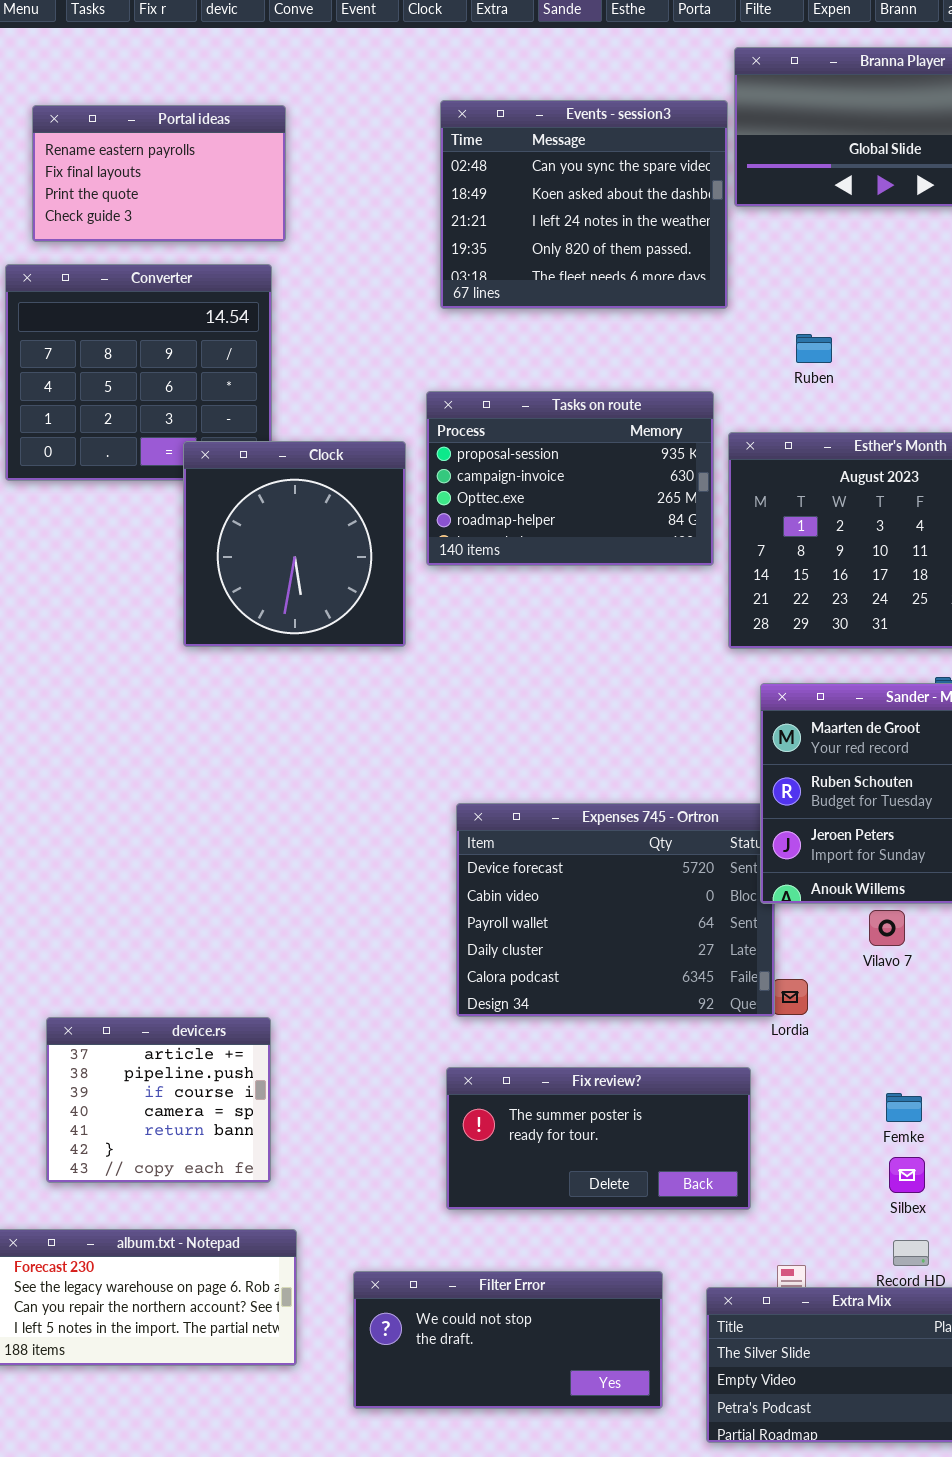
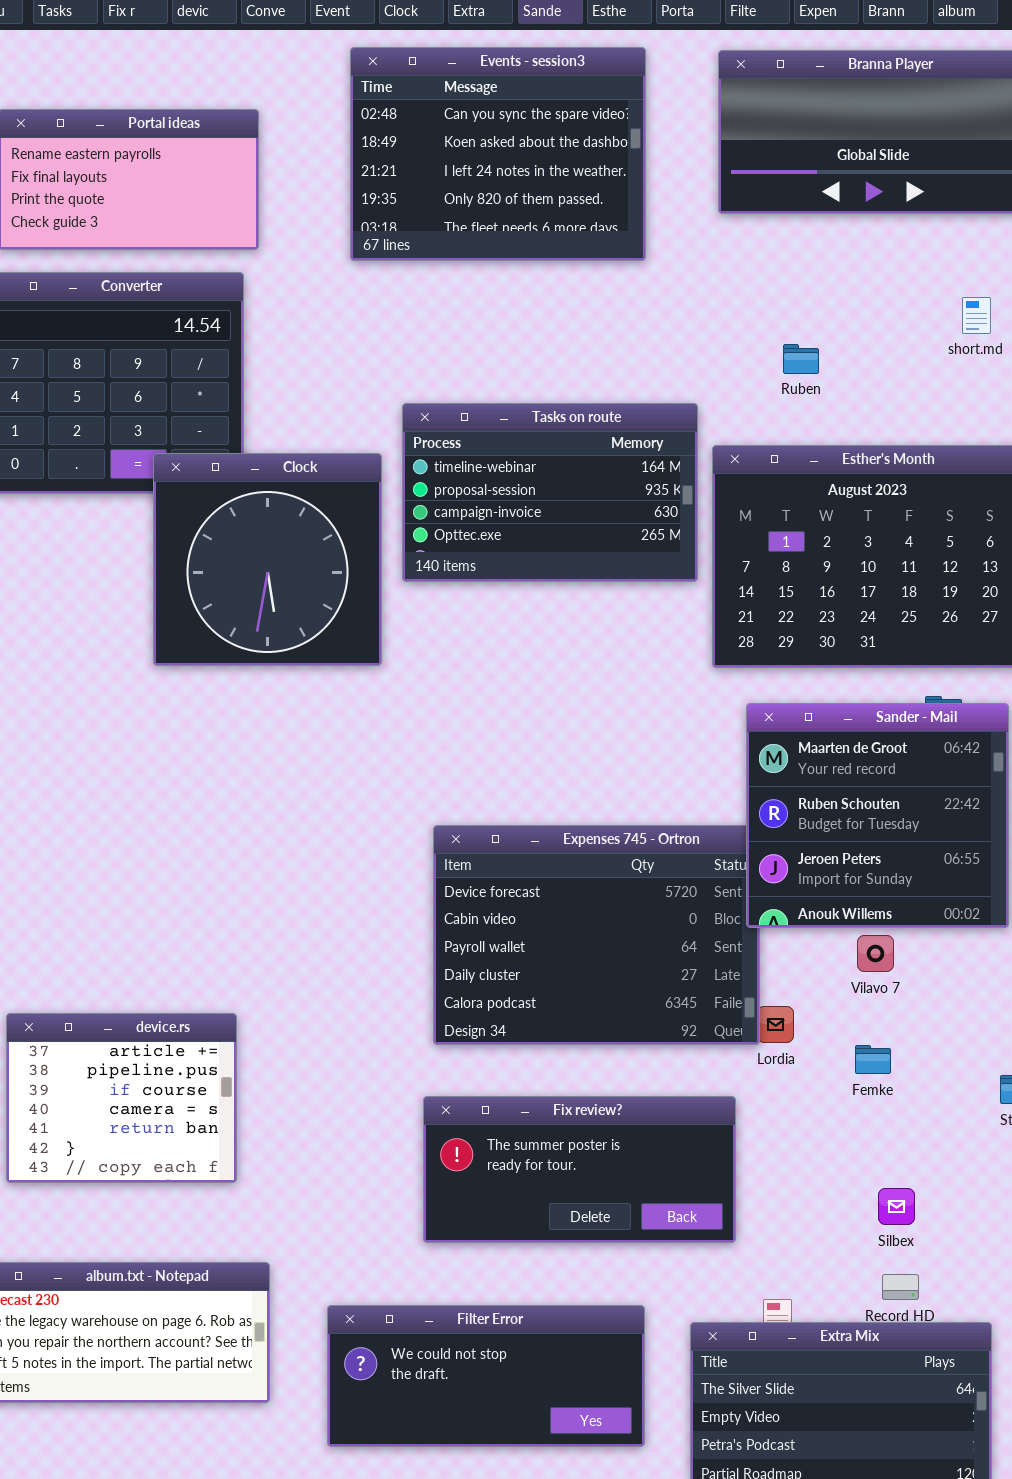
Events - session3: [440,100,728,309] -> [350,47,646,261], moved
Tasks on route: [426,391,714,566] -> [402,403,698,582], scrolled up 1 row
device.rs: [46,1017,271,1183] -> [6,1013,237,1183], moved
Femke: [886,1093,922,1122] -> [855,1045,891,1074], moved

